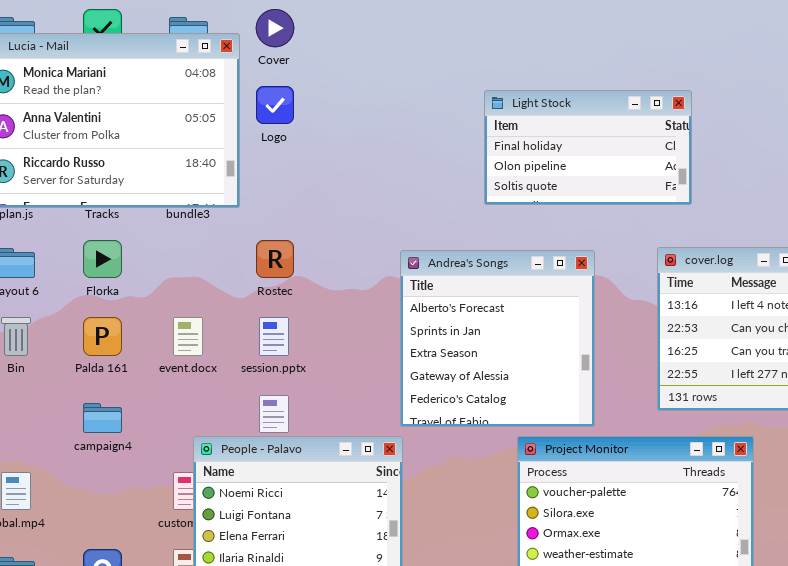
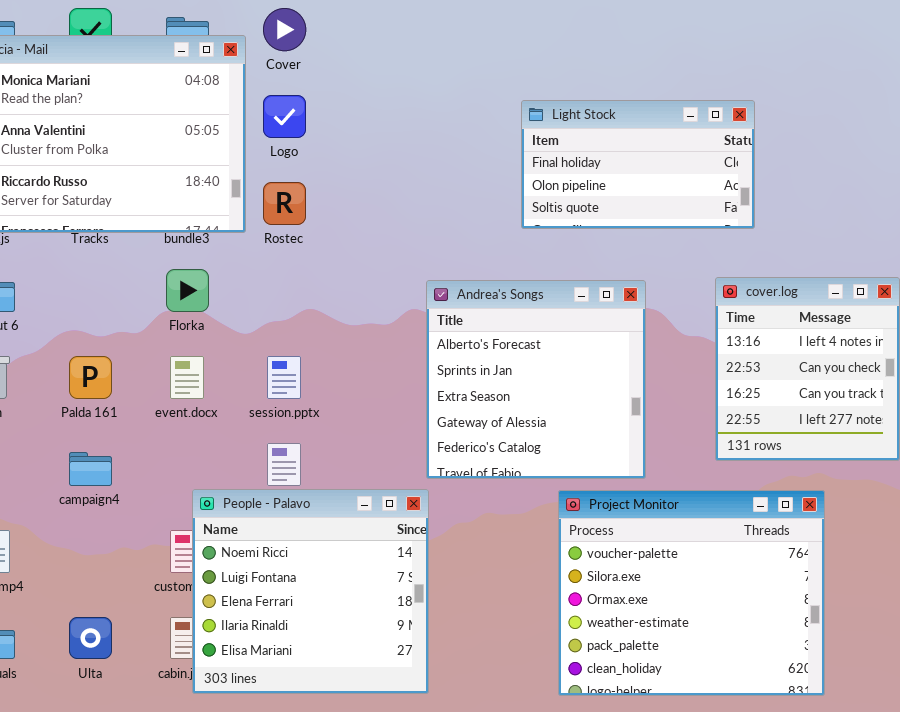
Florka: [83,240,122,278] -> [166,269,209,312], moved
Rostec: [256,240,294,278] -> [263,182,306,225], moved

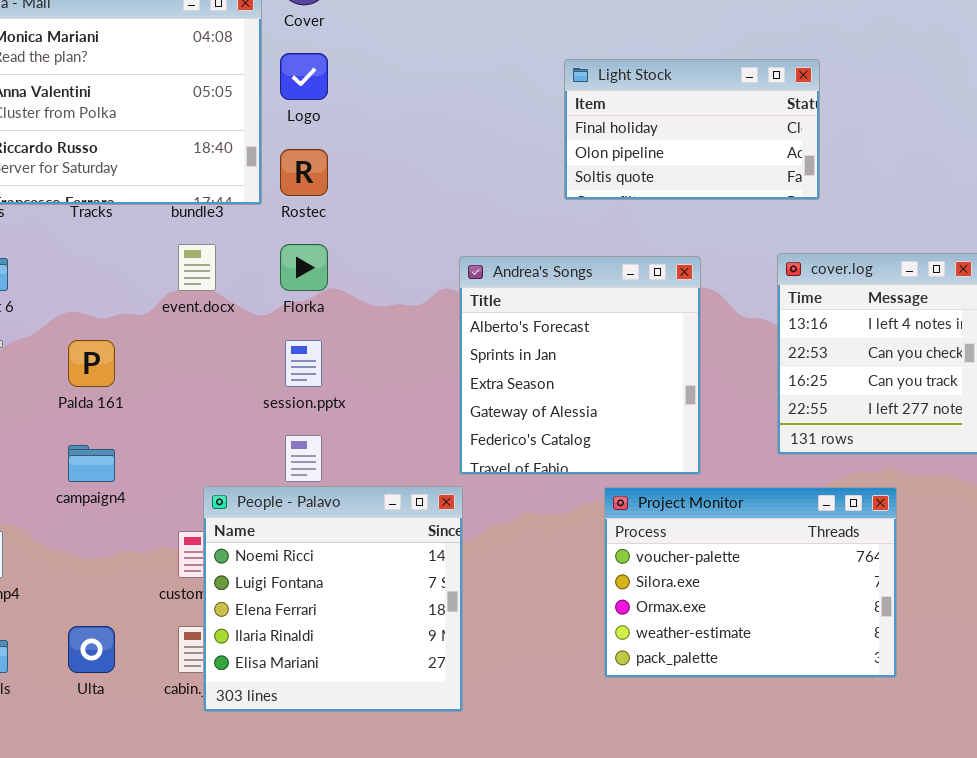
Florka: [166,269,209,312] -> [280,244,328,291], moved
event.docx: [170,356,204,399] -> [178,244,216,291], moved
Project Monitor: [558,490,825,696] -> [604,487,897,678], resized

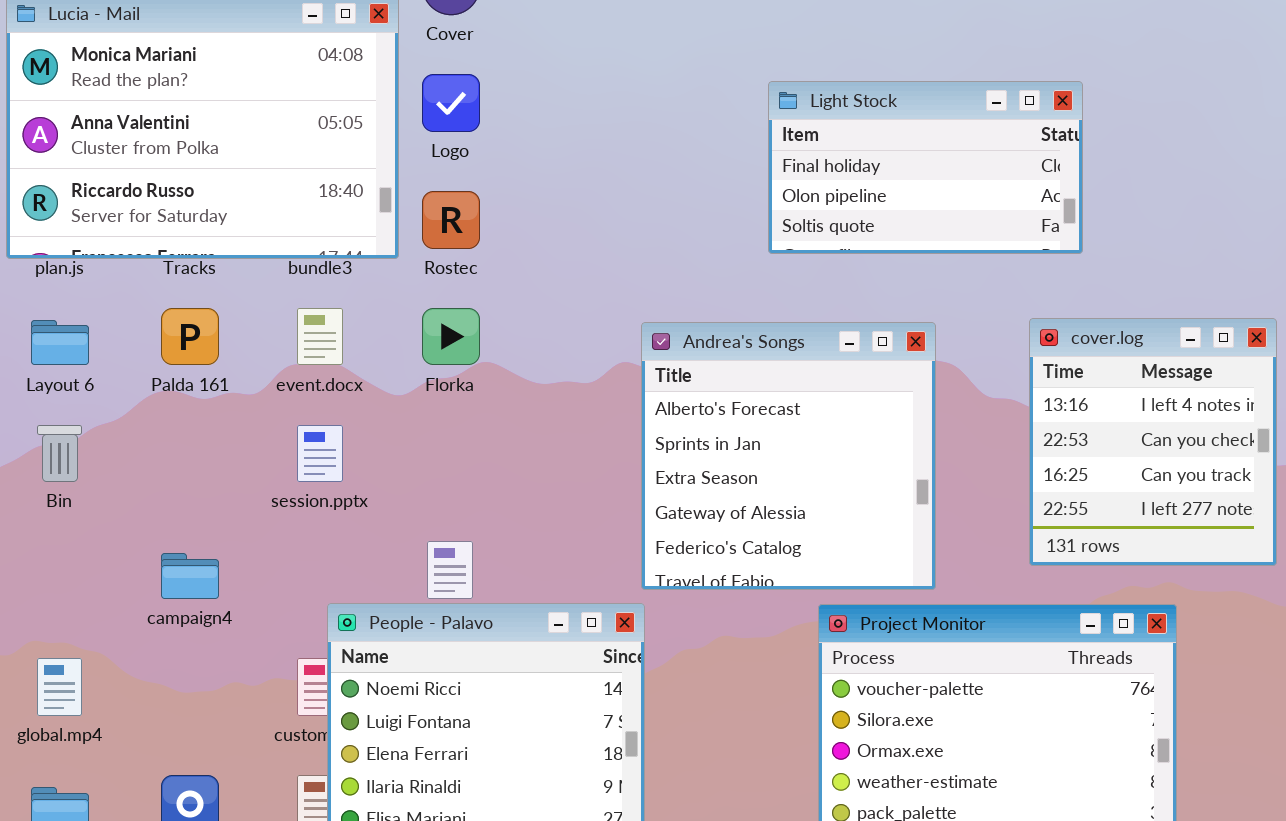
Palda 161: [68,340,115,387] -> [161,308,219,365], moved
session.pptx: [285,340,322,387] -> [297,425,343,482], moved

